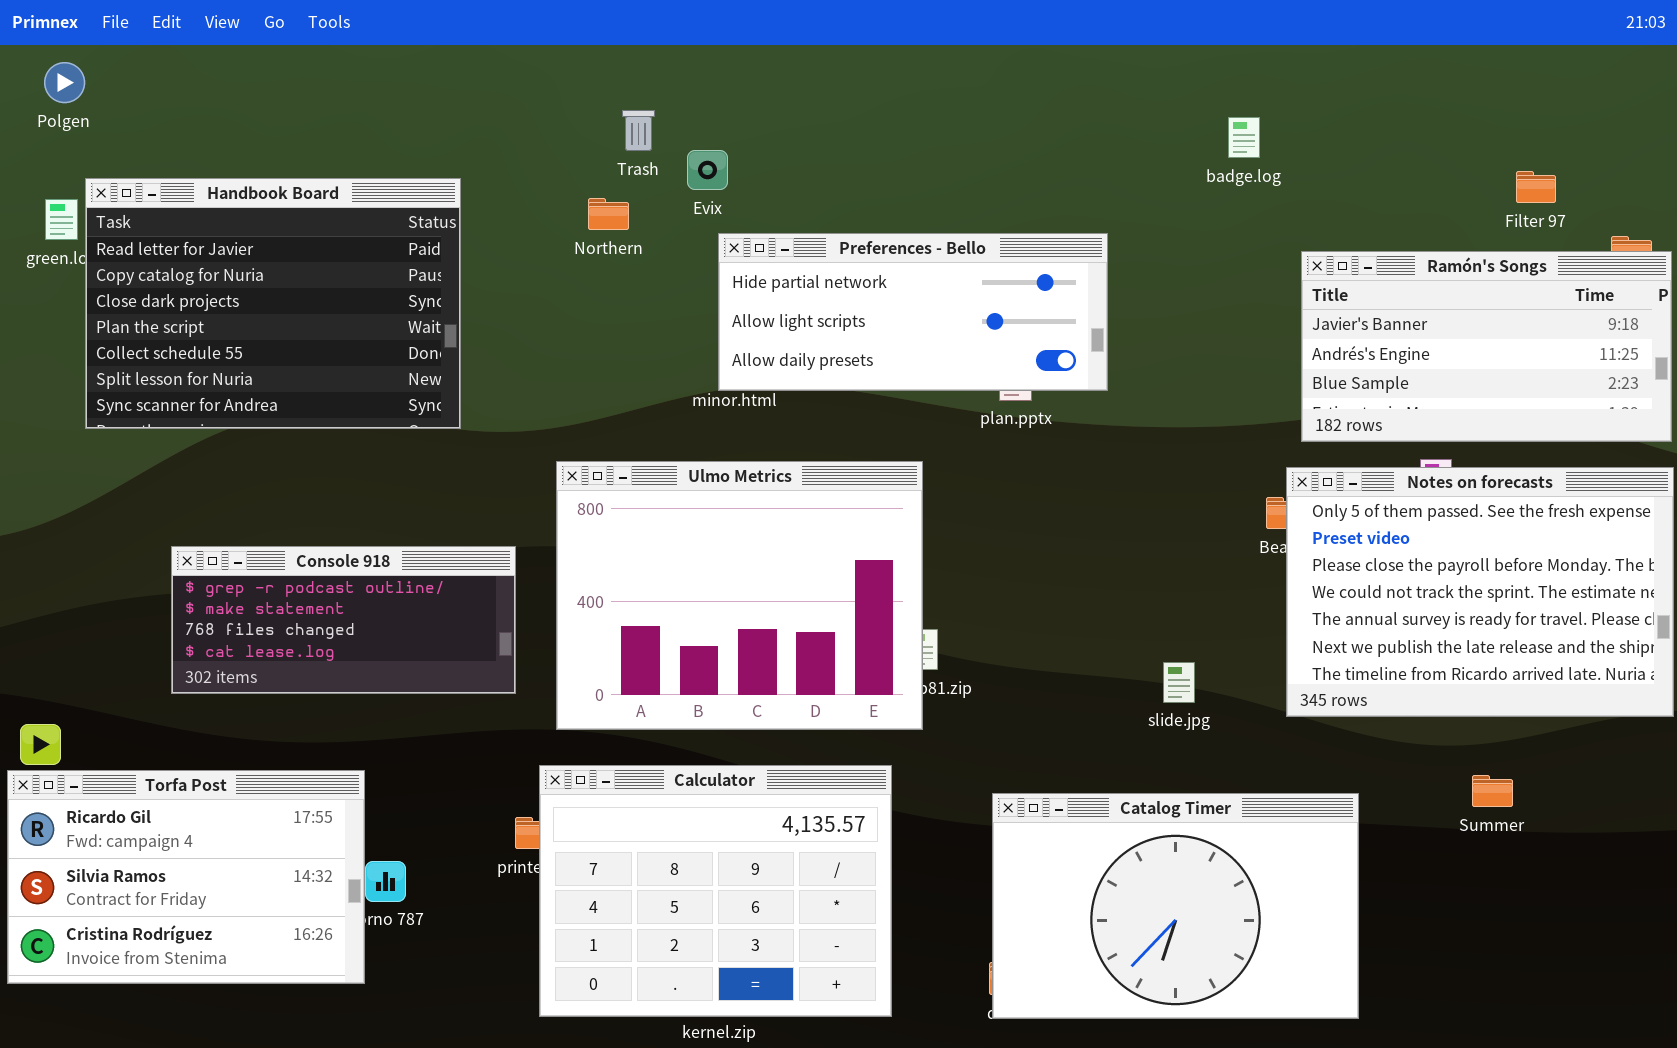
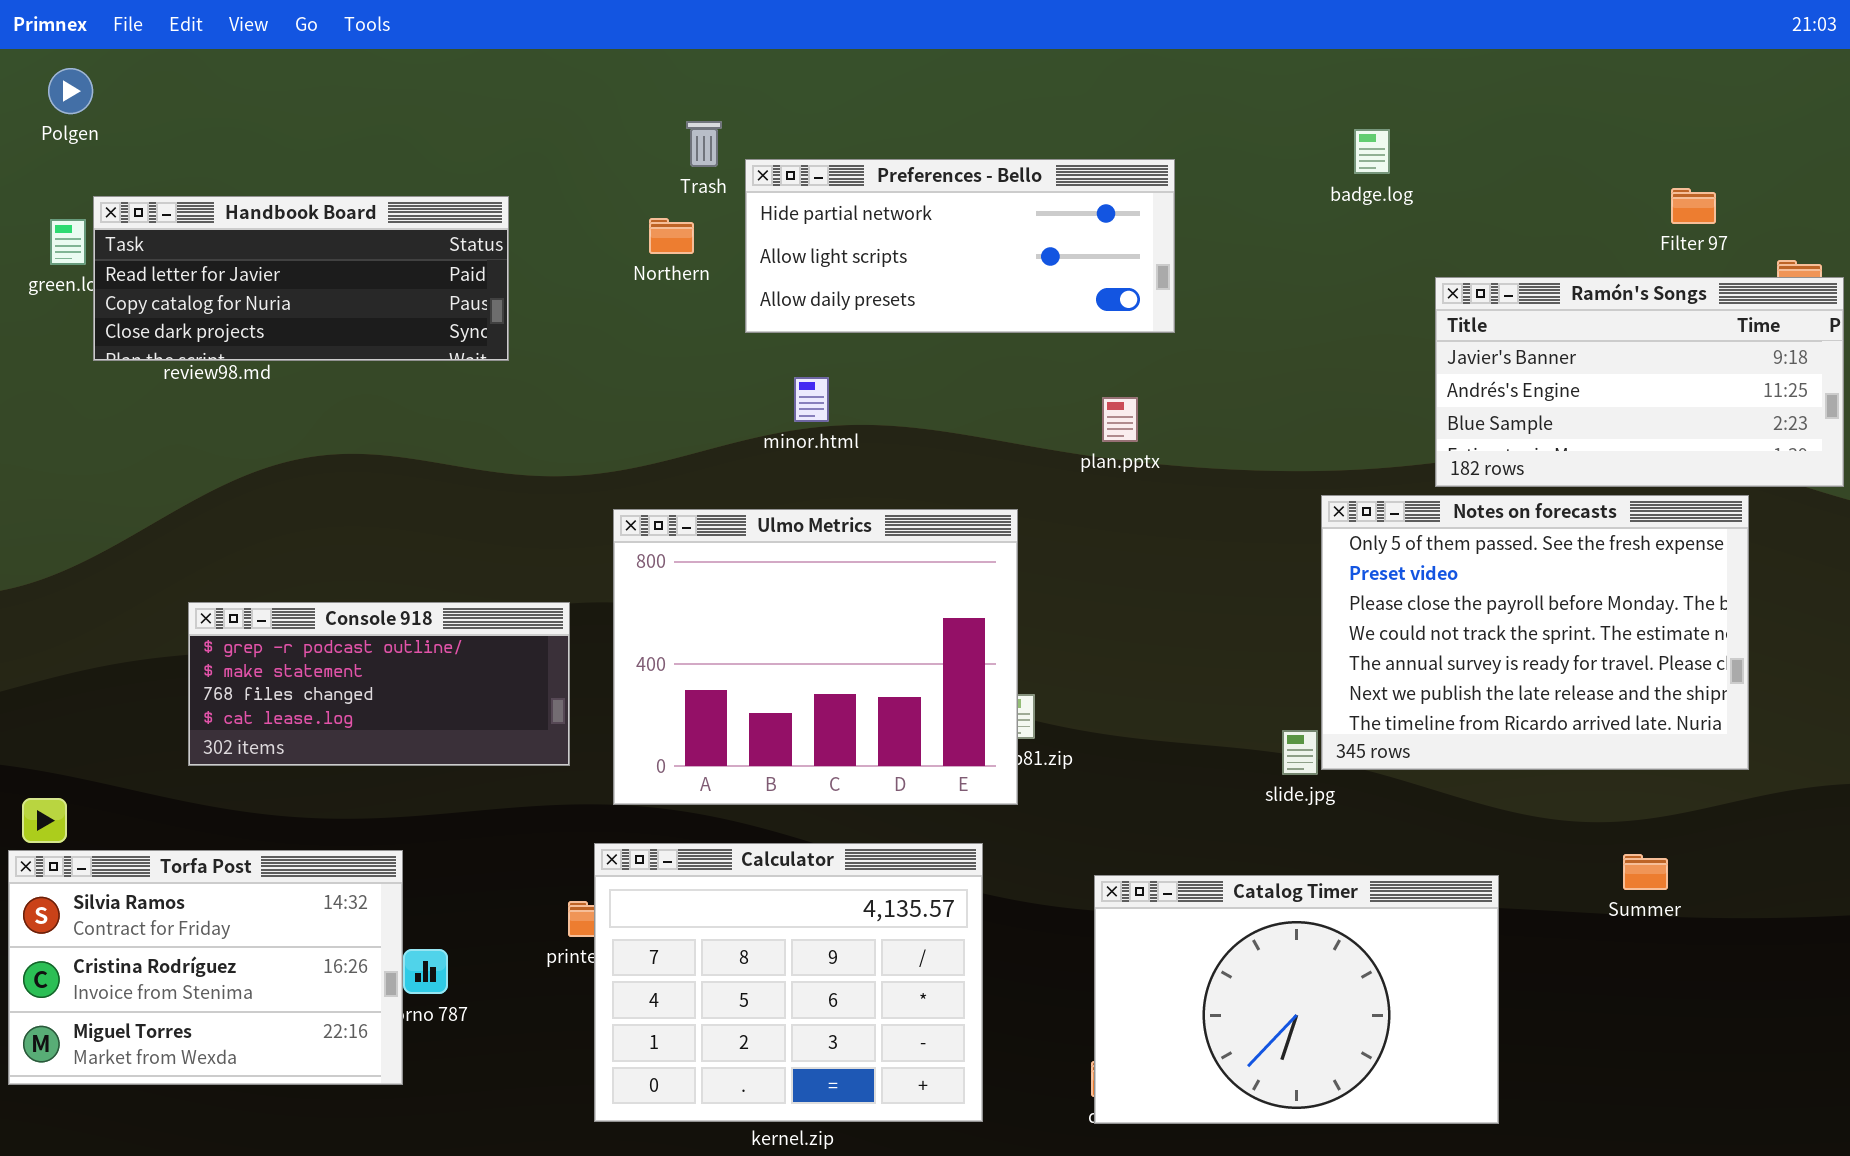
Handbook Board: [85,178,461,429] -> [93,196,509,361], resized
Preferences - Bello: [718,233,1108,391] -> [745,159,1175,333], moved
Notes on forecasts: [1286,467,1674,717] -> [1321,495,1749,770], moved
Torfa Post: [7,770,365,984] -> [8,850,403,1085], scrolled down 1 row

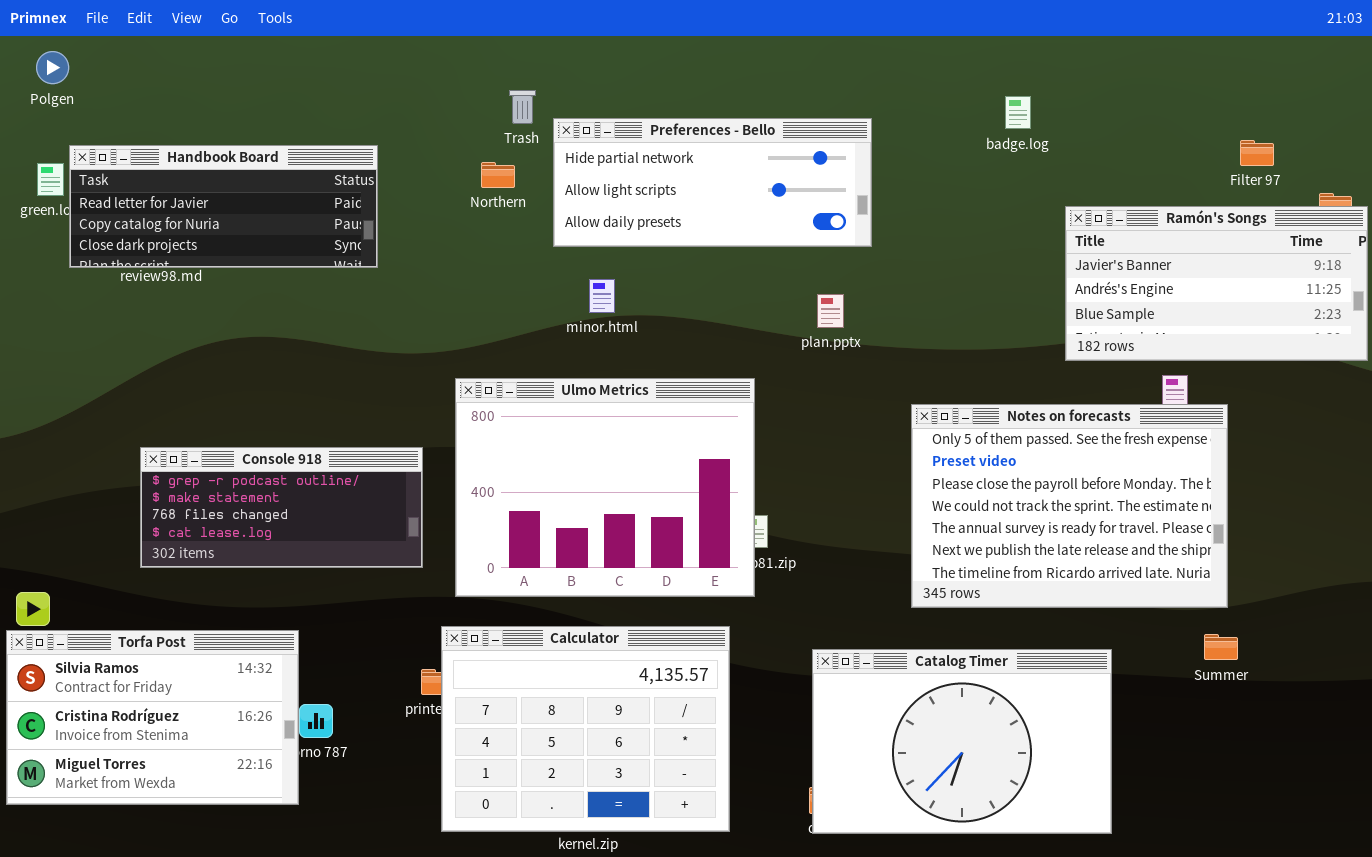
Notes on forecasts: [1321,495,1749,770] -> [911,404,1228,608], moved

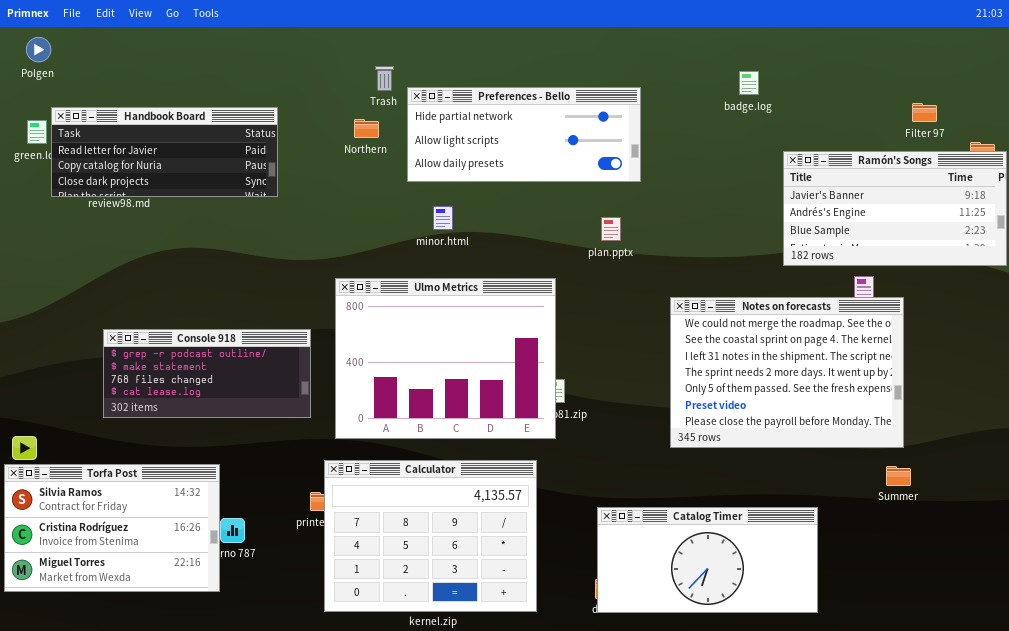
Notes on forecasts: [911,404,1228,608] -> [670,297,904,448], scrolled up 4 rows
Catalog Timer: [812,649,1112,834] -> [597,507,818,613], resized

